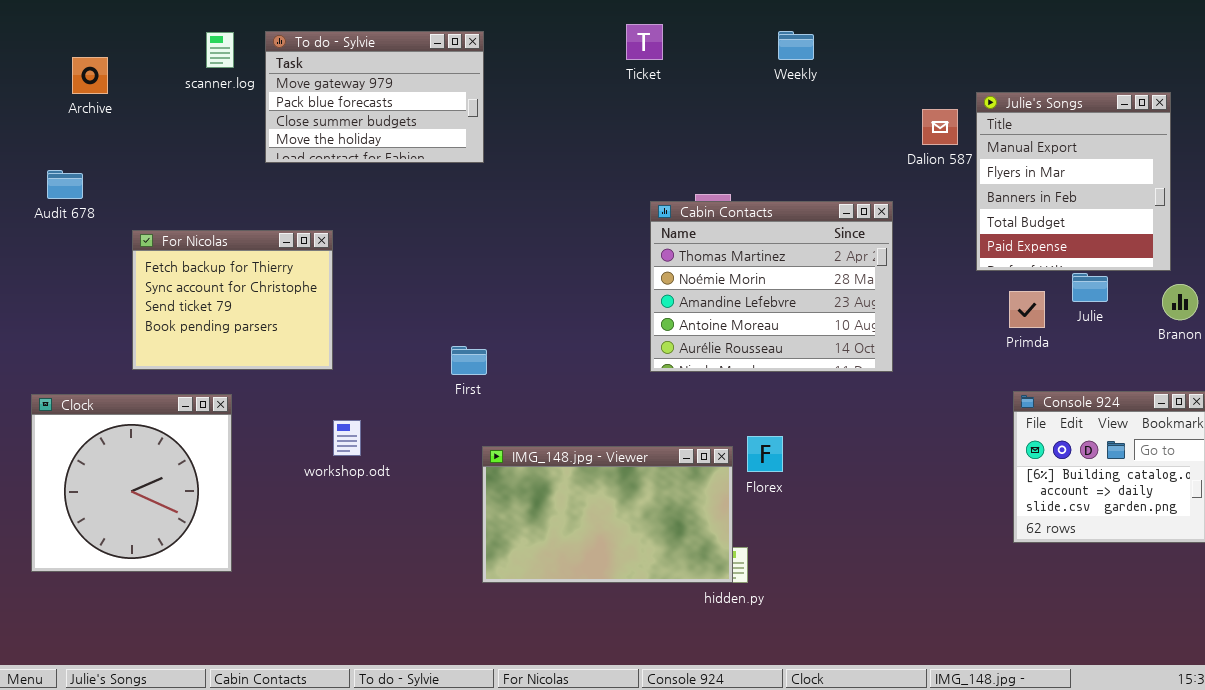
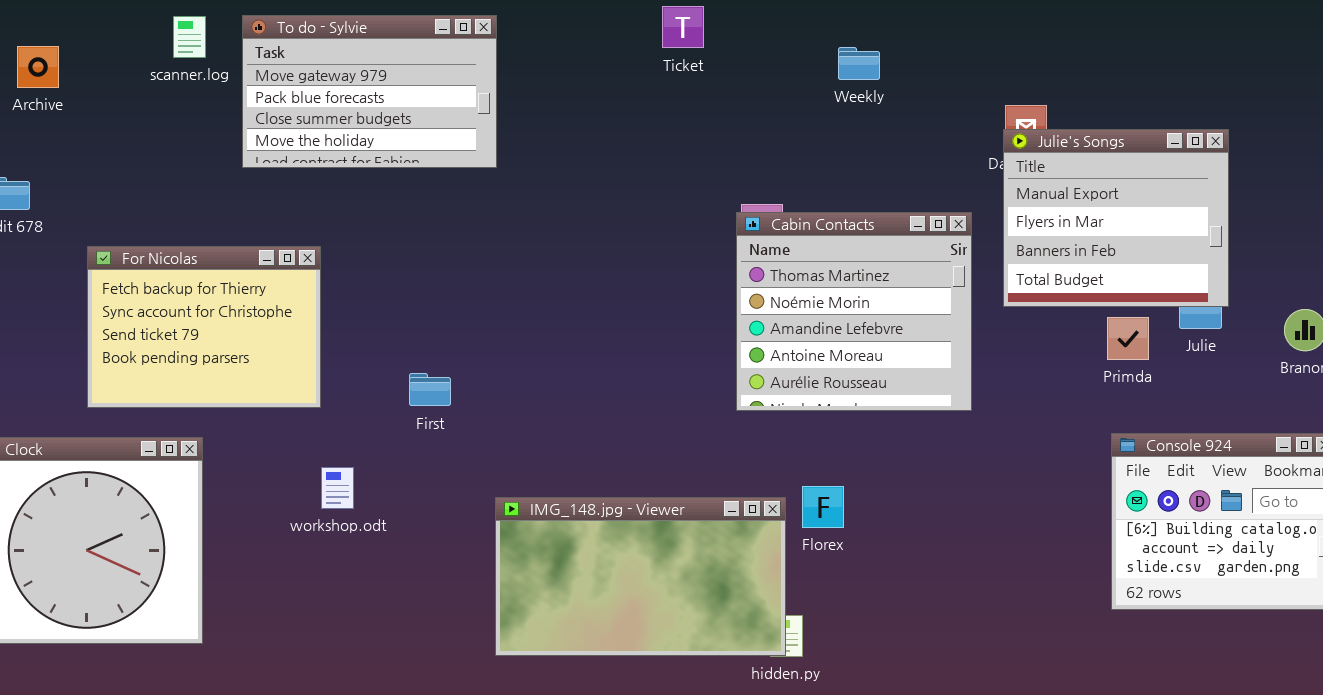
Weekly: [778,31,814,60] -> [838,47,880,80], moved
Julie's Songs: [976,92,1171,271] -> [1003,129,1229,307], moved, resized
Cabin Contacts: [650,201,893,372] -> [736,212,972,411], resized
First: [451,346,487,375] -> [409,373,451,406], moved

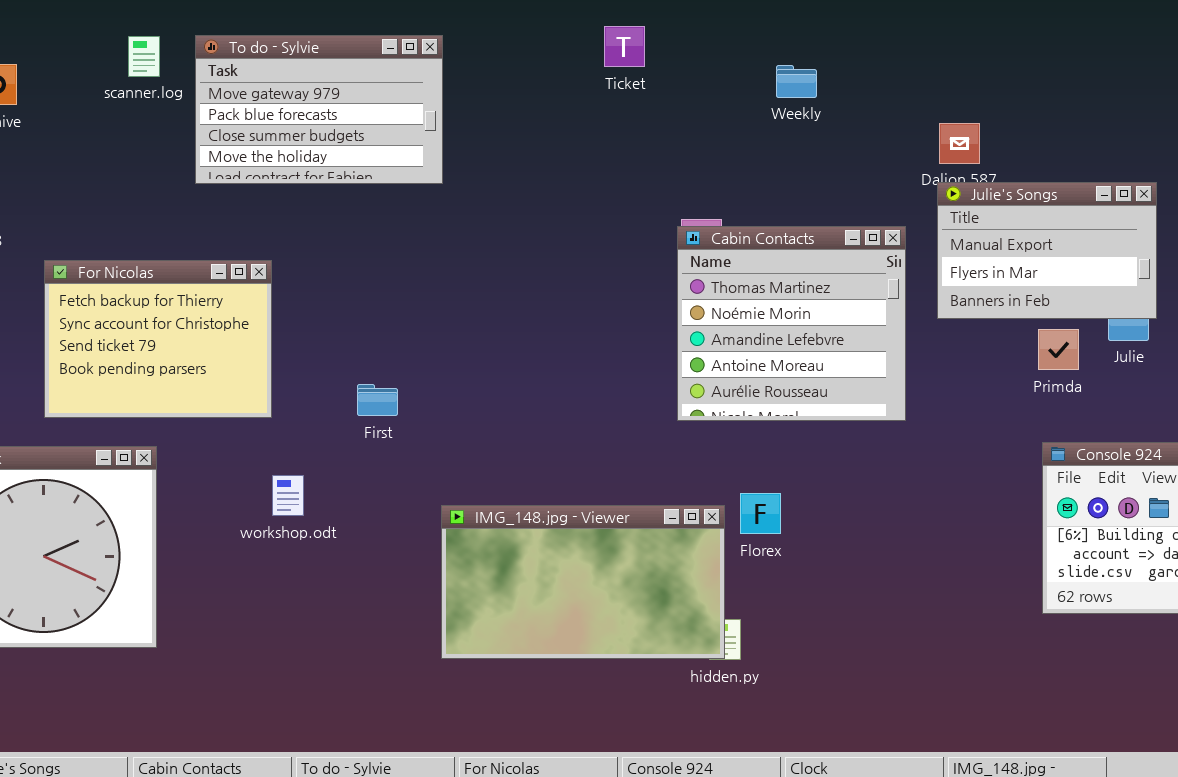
Julie's Songs: [1003,129,1229,307] -> [937,182,1157,319], resized

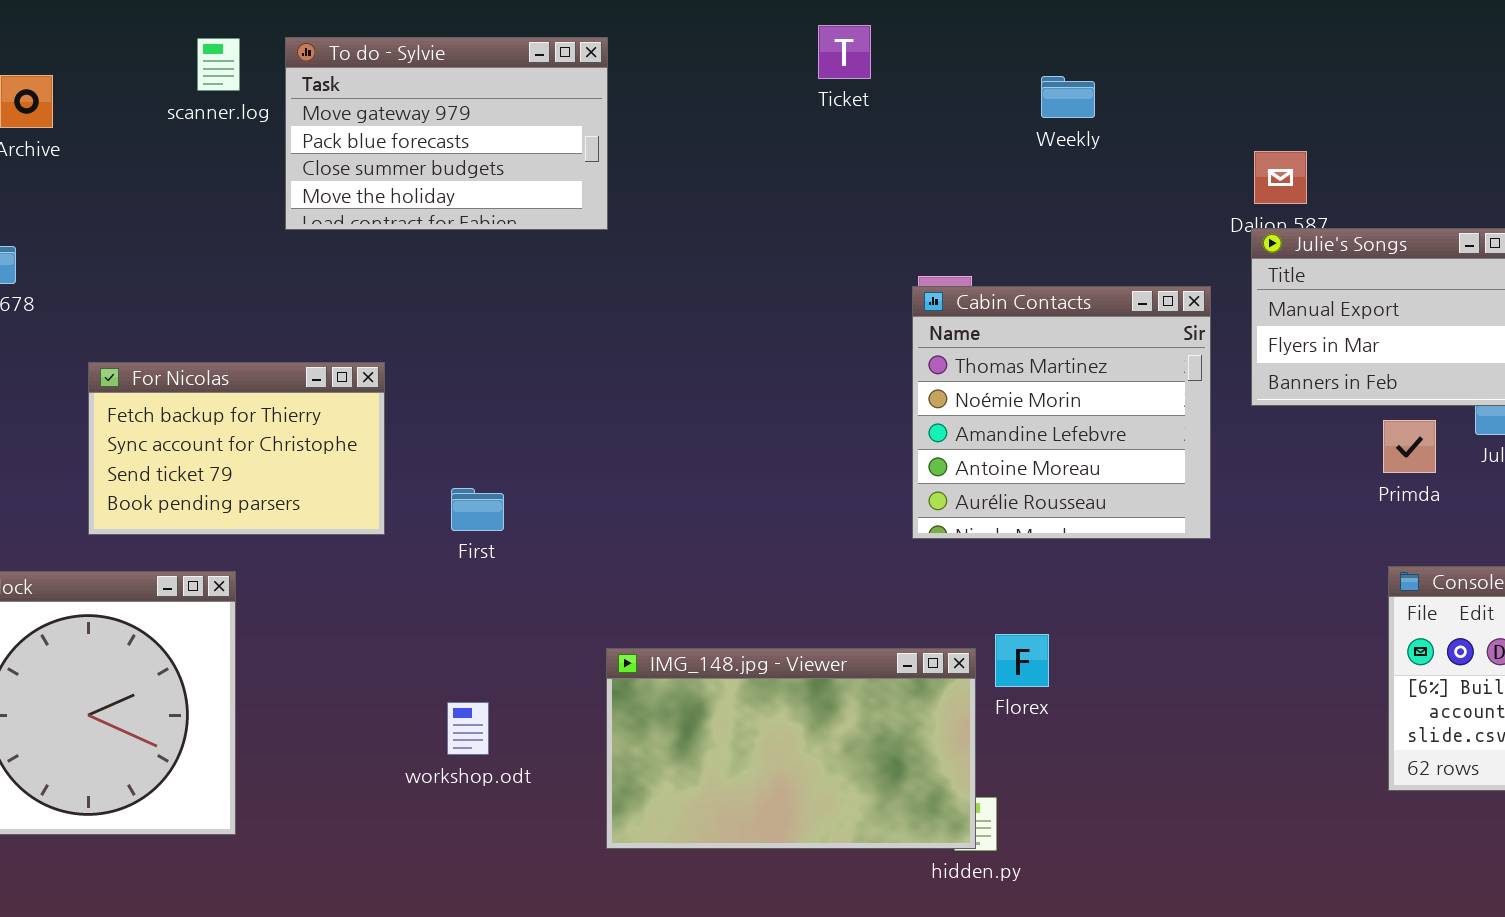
For Nicolas: [44,260,272,418] -> [88,362,385,535], resized
First: [357,384,398,416] -> [451,488,504,531], moved
workshop.odt: [272,475,304,516] -> [447,702,489,755], moved

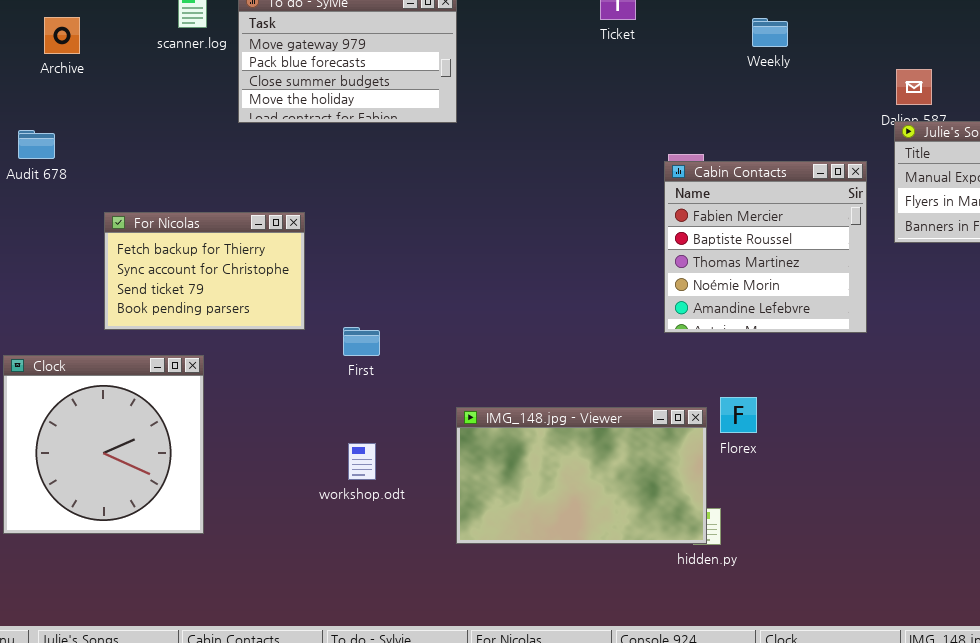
Cabin Contacts: [912,286,1211,539] -> [664,161,867,333], scrolled up 2 rows
First: [451,488,504,531] -> [343,327,380,356], moved

